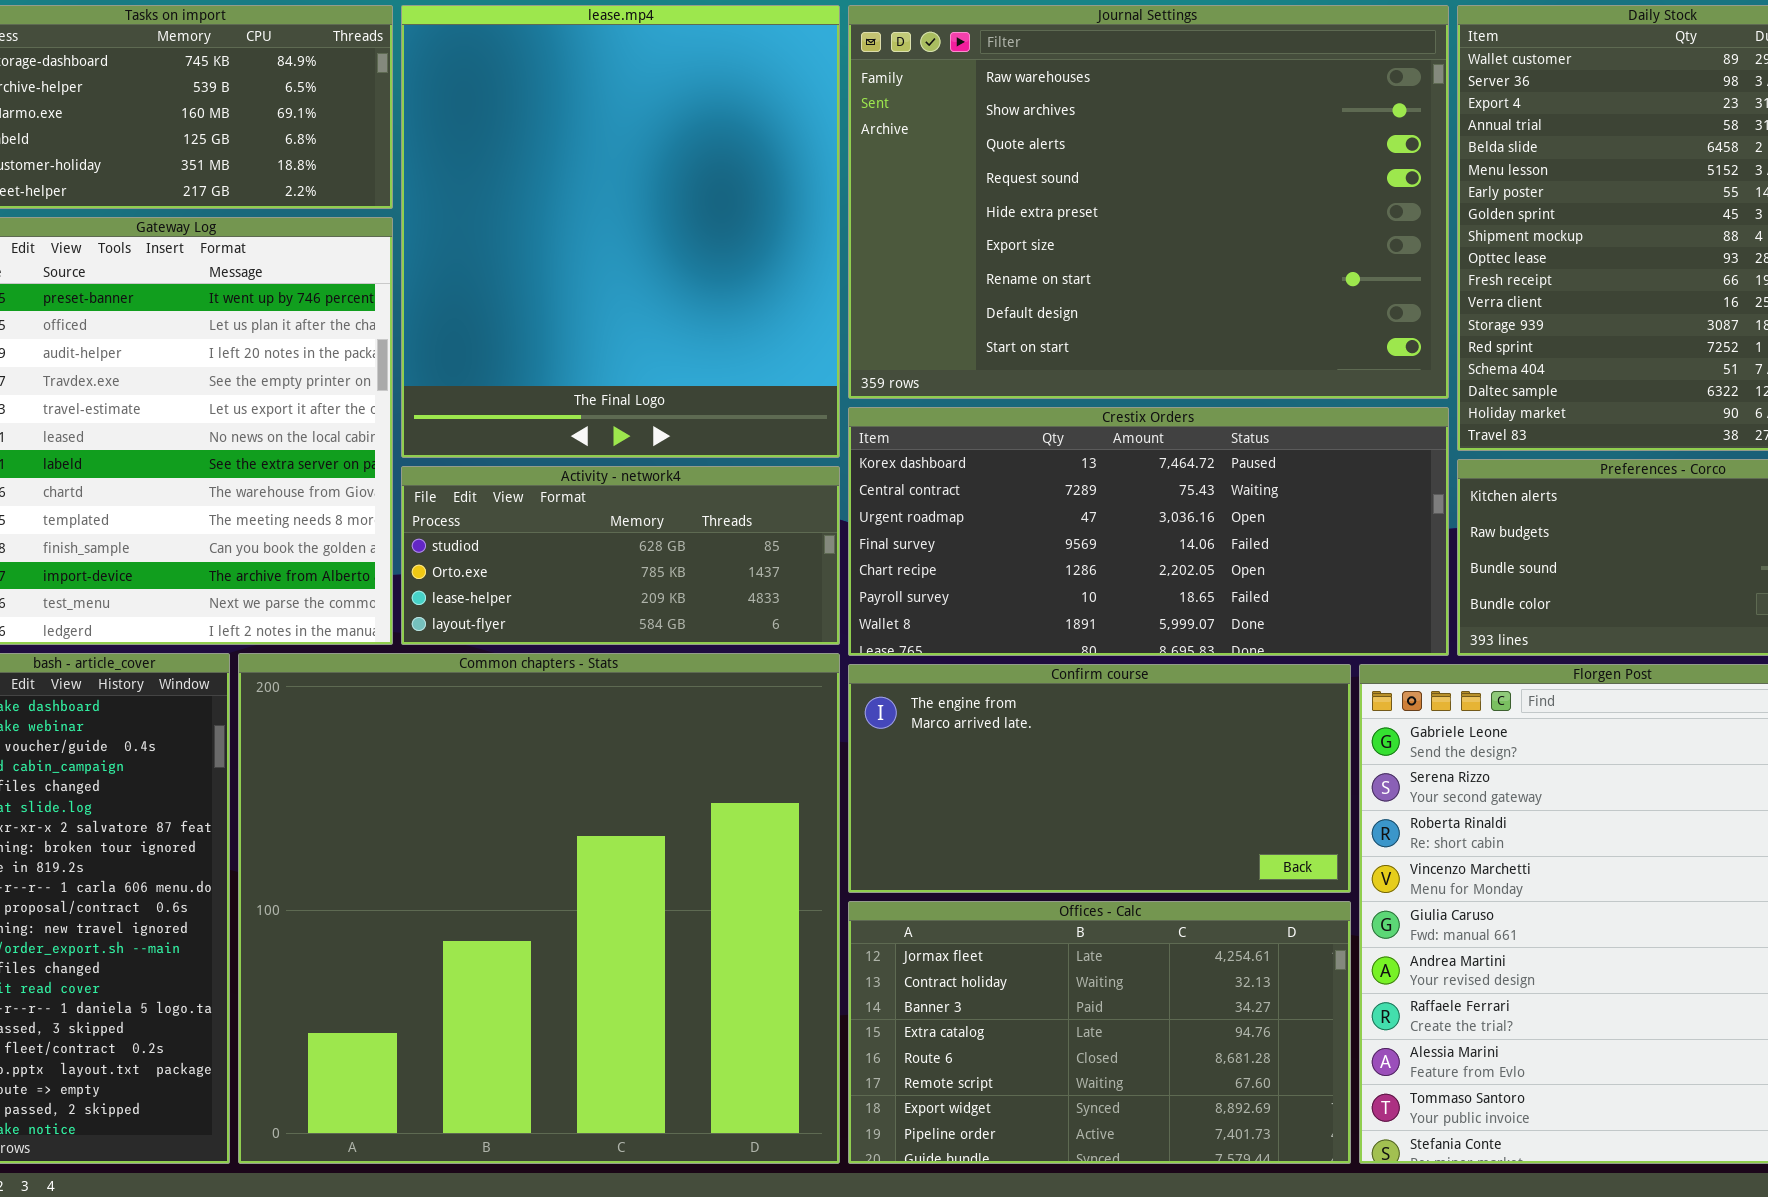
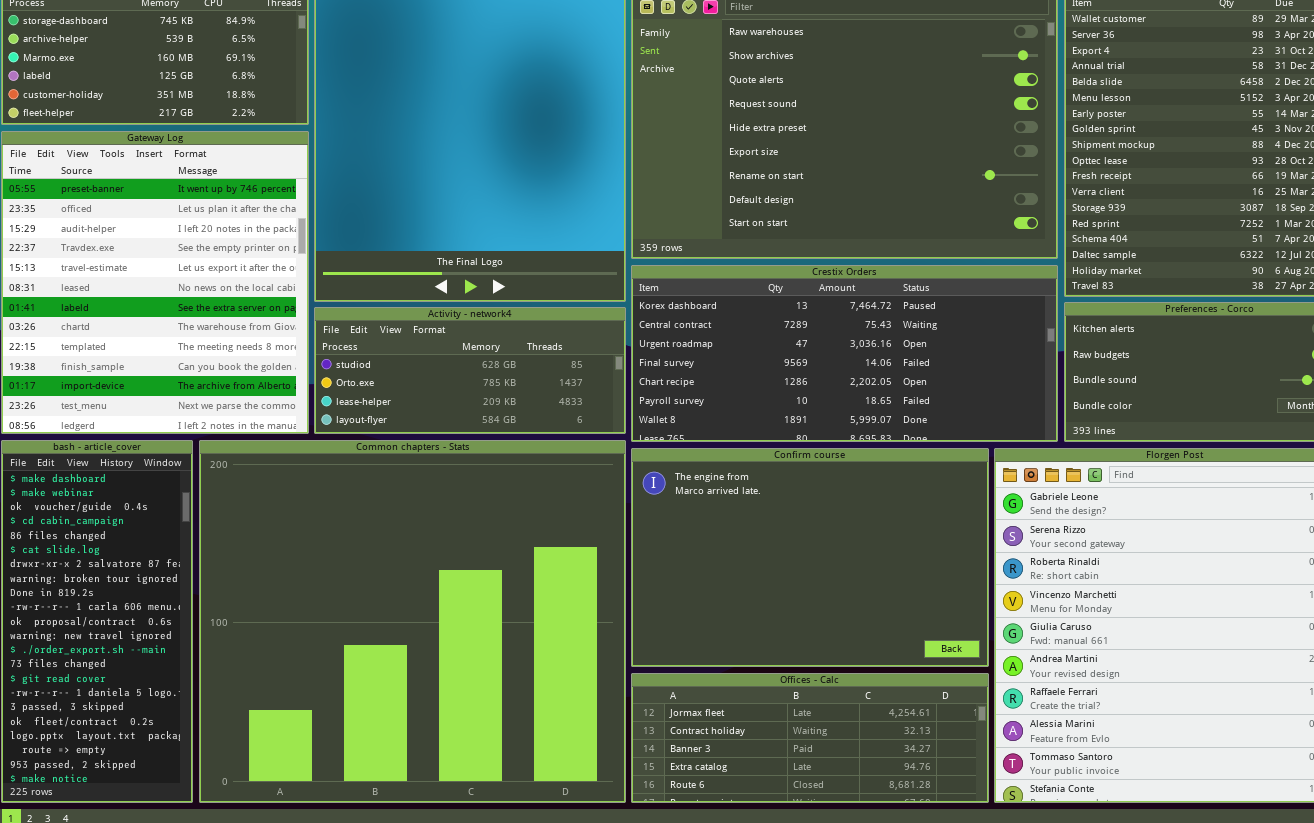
Confirm course: [848,664,1351,893] -> [631,448,989,667], resized
Offices - Calc: [848,901,1351,1164] -> [631,673,989,803], resized

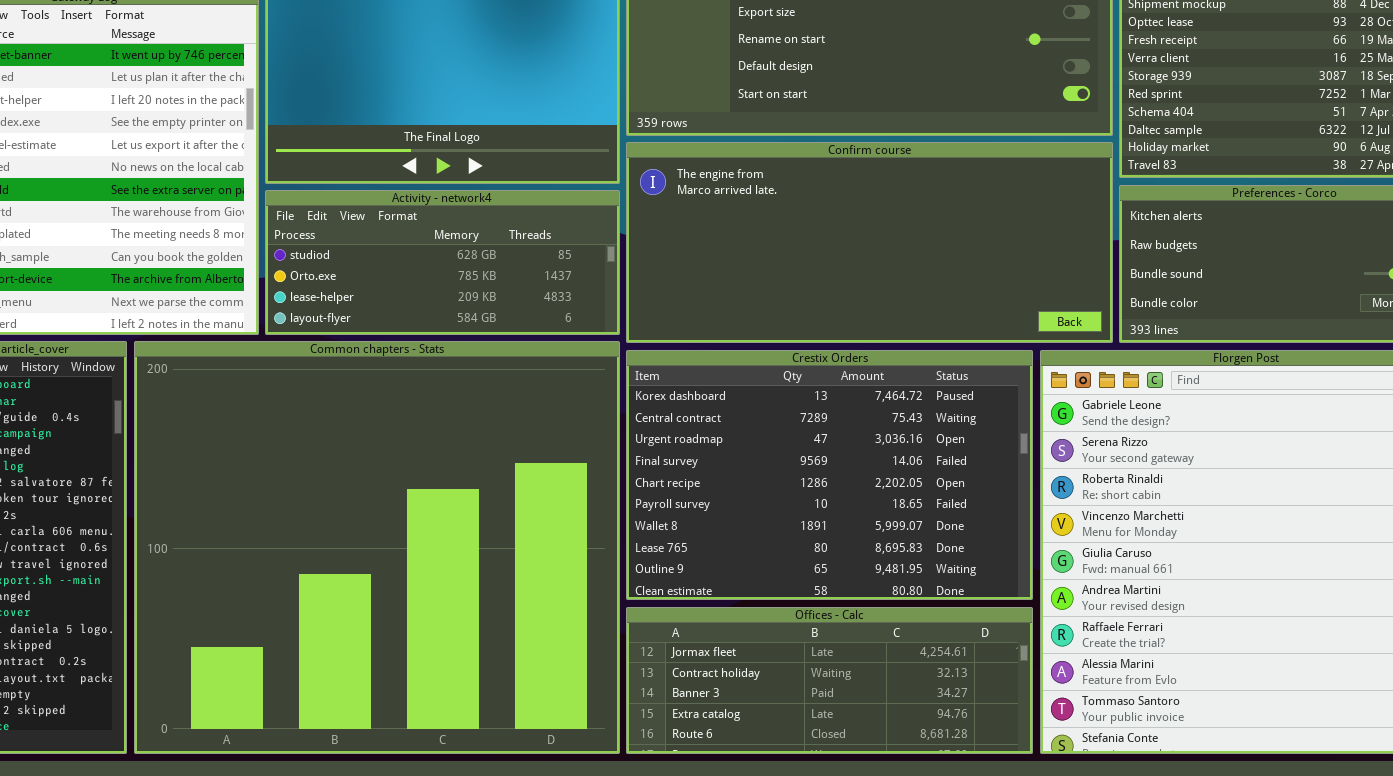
Crestix Orders: [631,265,1058,442] -> [626,350,1033,600], moved, resized
Confirm course: [631,448,989,667] -> [626,142,1113,343], moved, resized

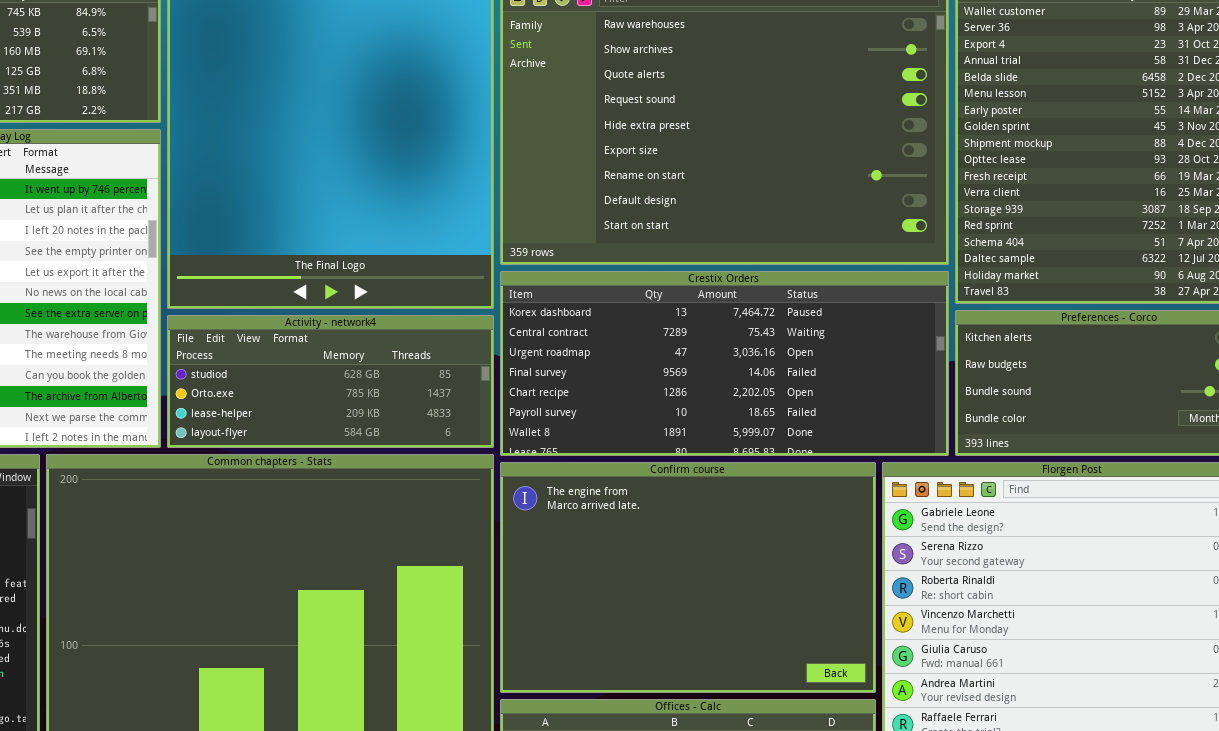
Confirm course: [626,142,1113,343] -> [500,462,876,693], moved, resized
Crestix Orders: [626,350,1033,600] -> [500,271,949,456], moved, resized

